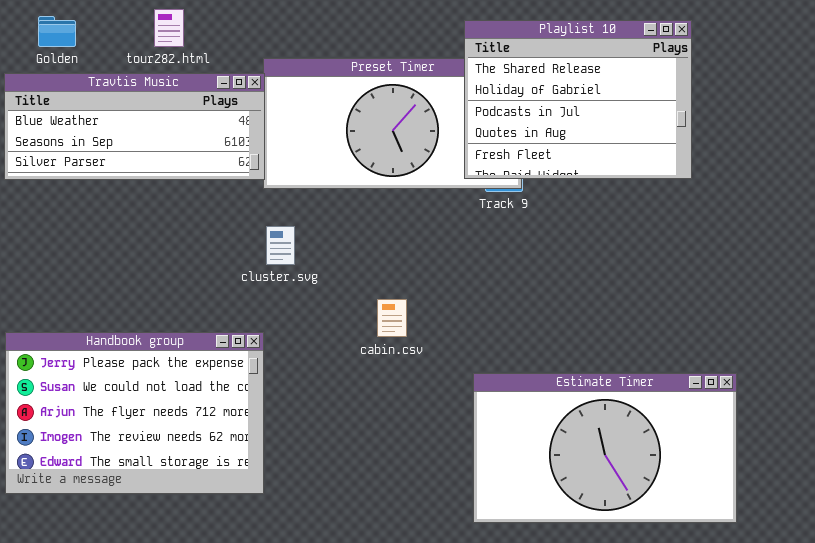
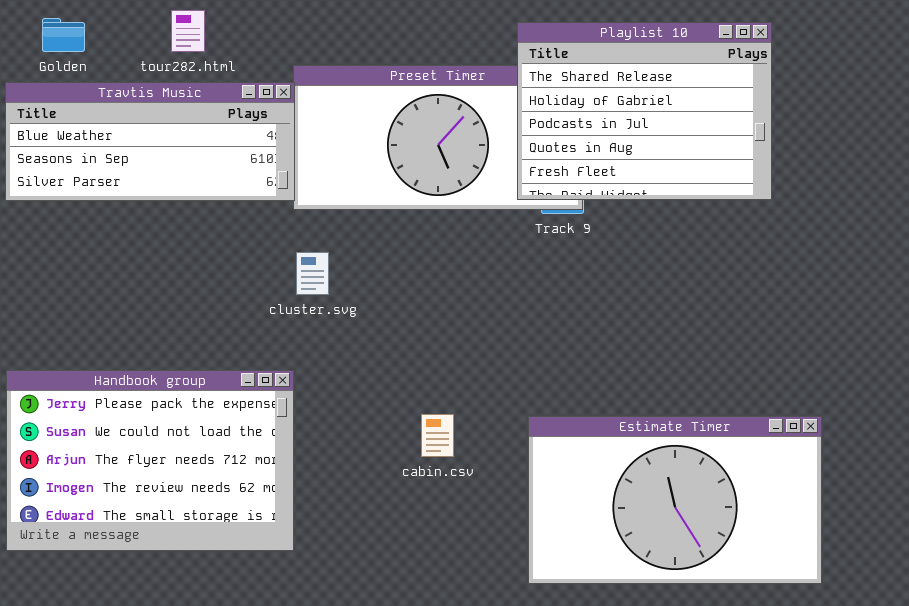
cabin.csv: [377,299,407,337] -> [421,414,454,457], moved

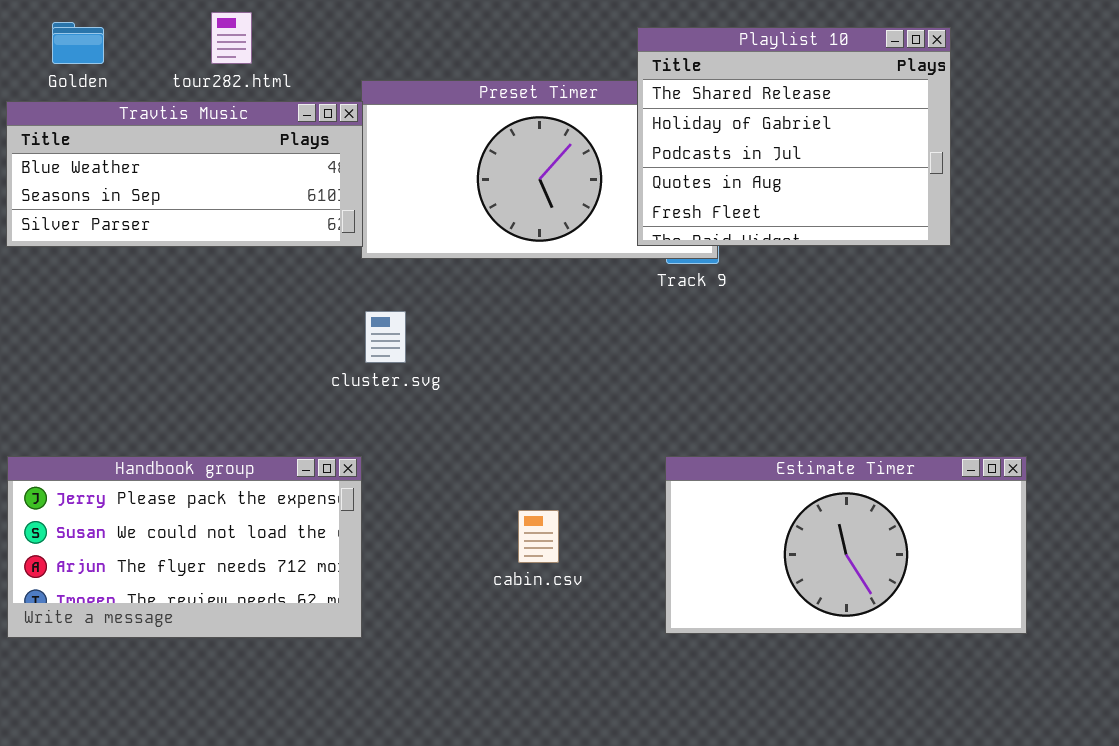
Handbook group: [6,370,294,551] -> [7,456,362,638], resized
Estimate Timer: [528,416,822,584] -> [665,456,1027,634], moved, resized

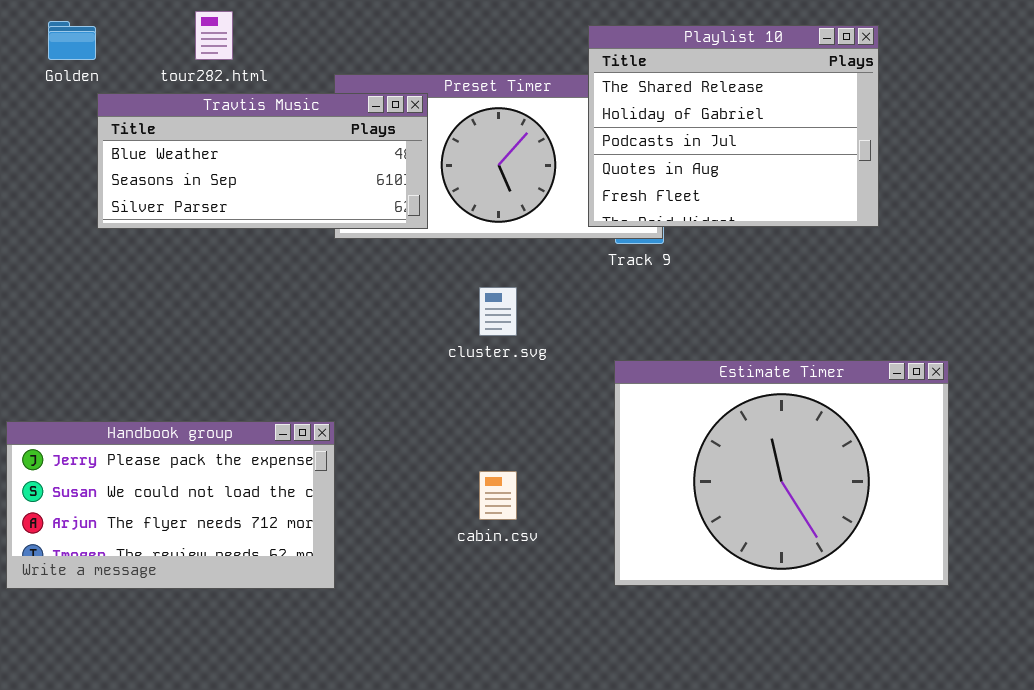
Travtis Music: [6,101,363,247] -> [97,93,428,229], moved
cluster.svg: [365,311,406,363] -> [479,287,517,336], moved
Estimate Timer: [665,456,1027,634] -> [614,360,949,586], resized

